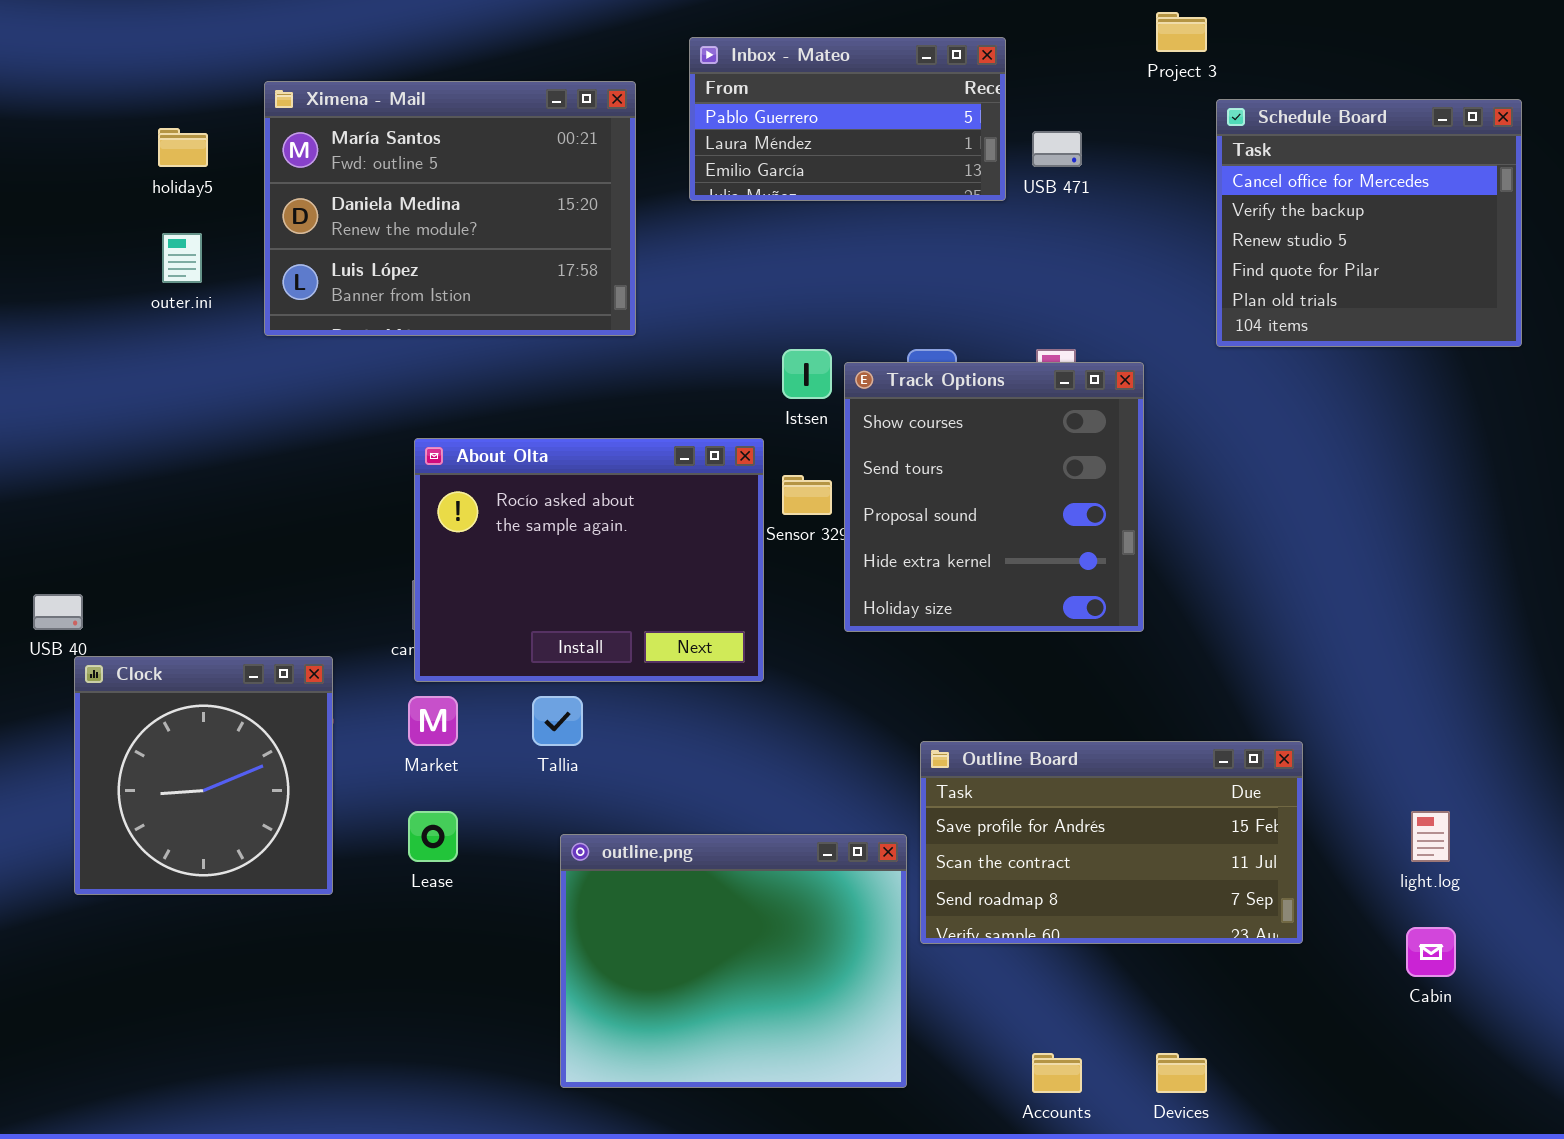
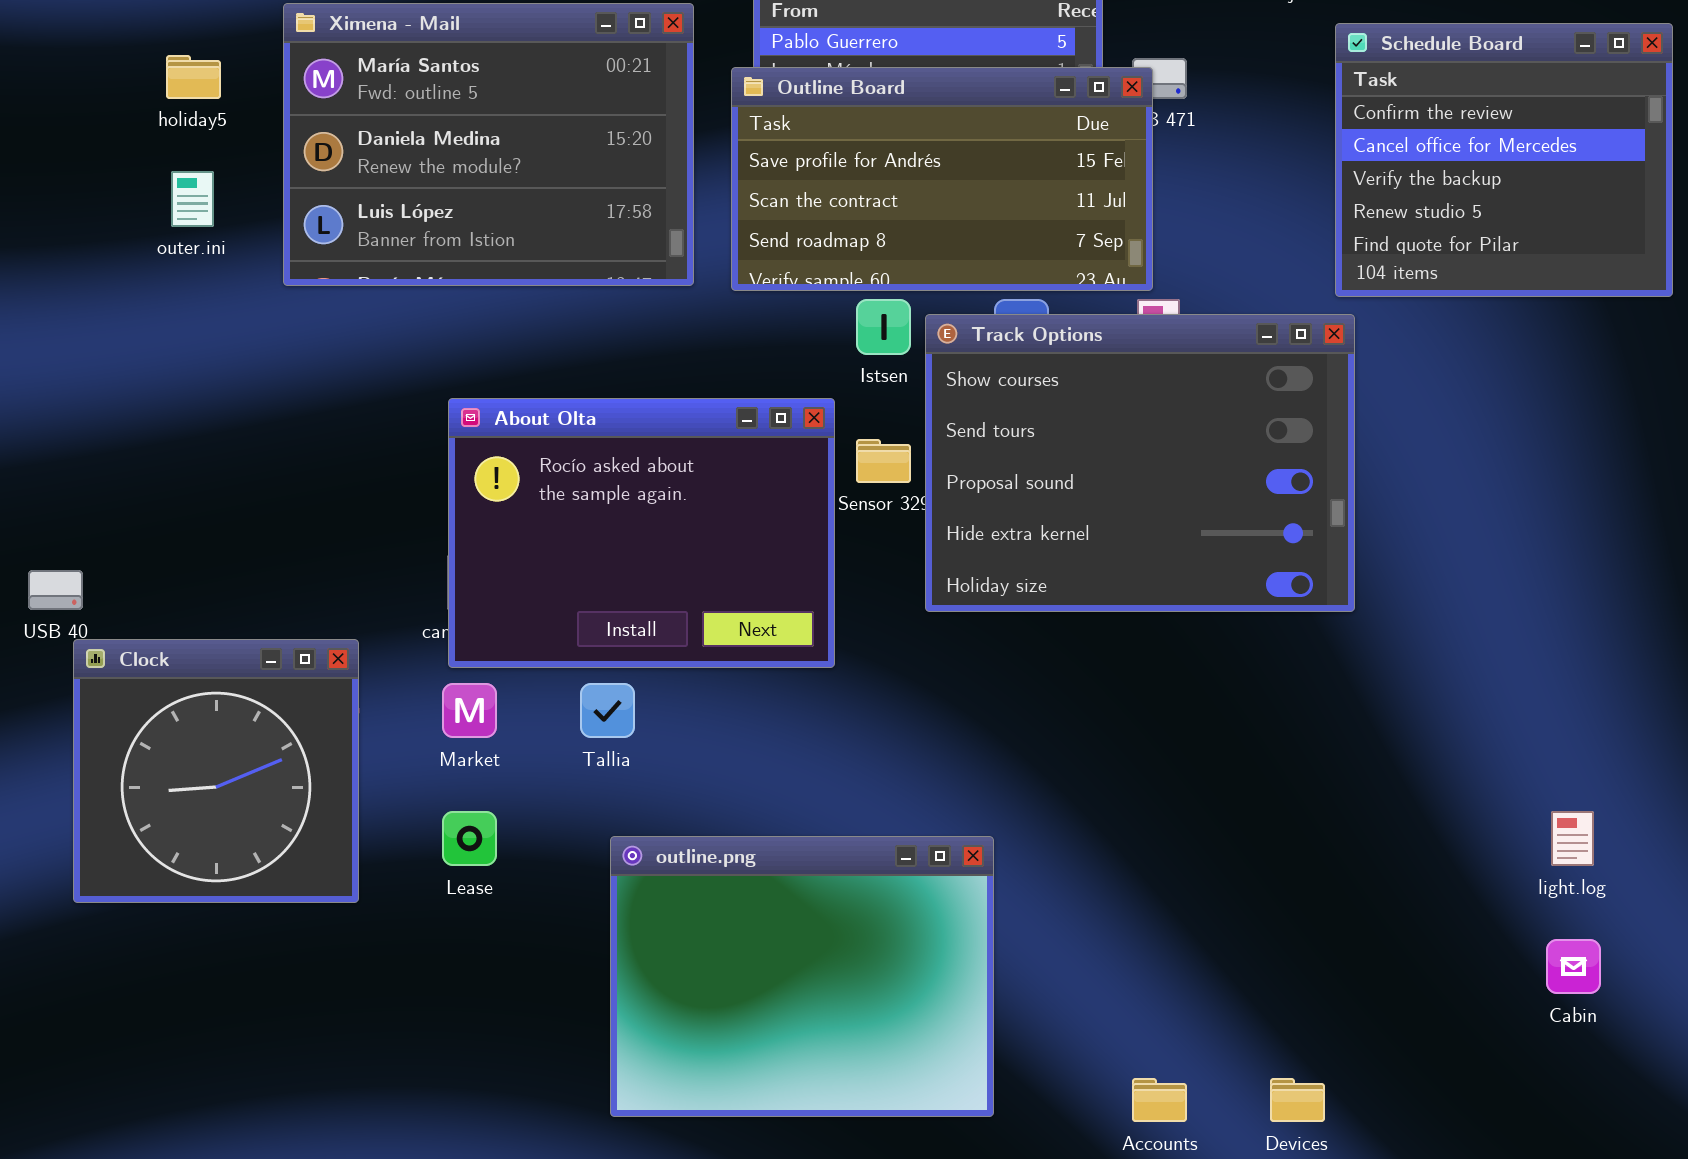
Schedule Board: [1216,99,1522,347] -> [1335,23,1673,297], scrolled up 1 row
Track Options: [844,362,1144,632] -> [925,314,1355,612], resized
Outline Board: [920,741,1303,944] -> [731,67,1153,291], moved

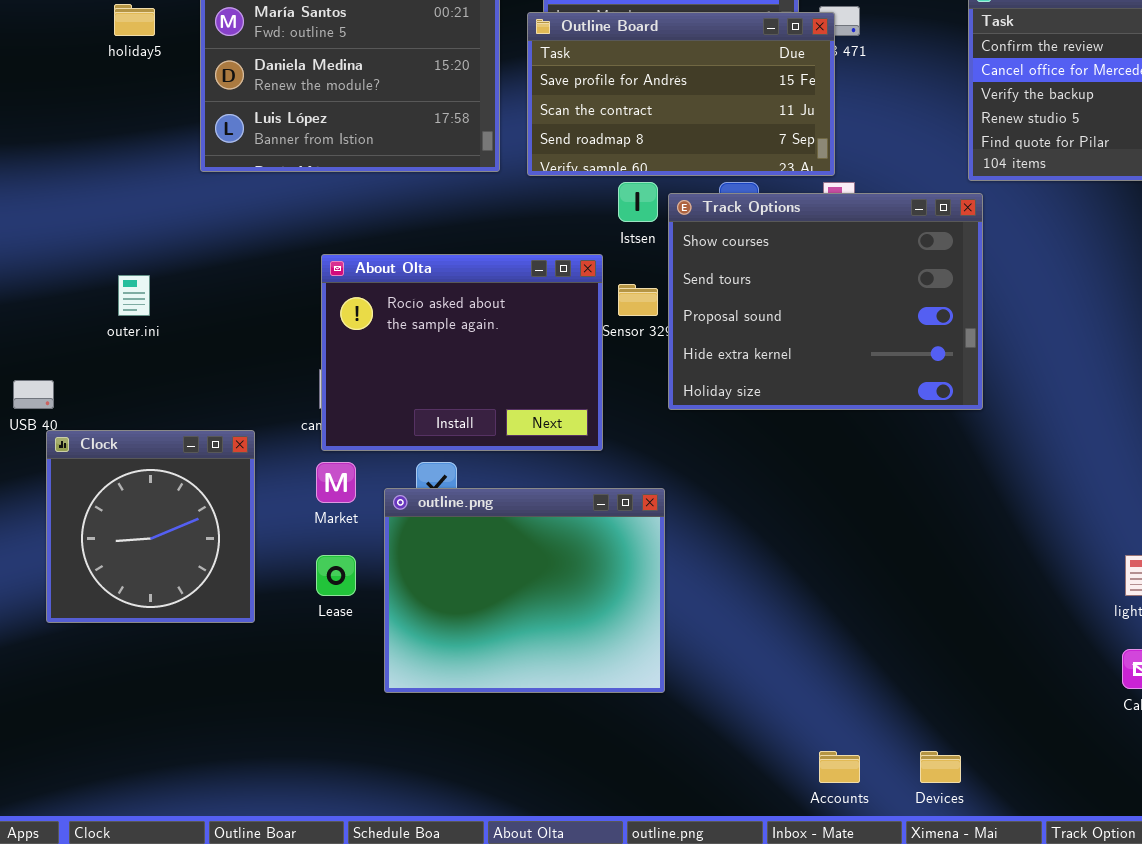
outer.ini: [171,171,214,227] -> [118,275,150,316], moved
outline.png: [610,836,994,1117] -> [384,488,665,693], moved

